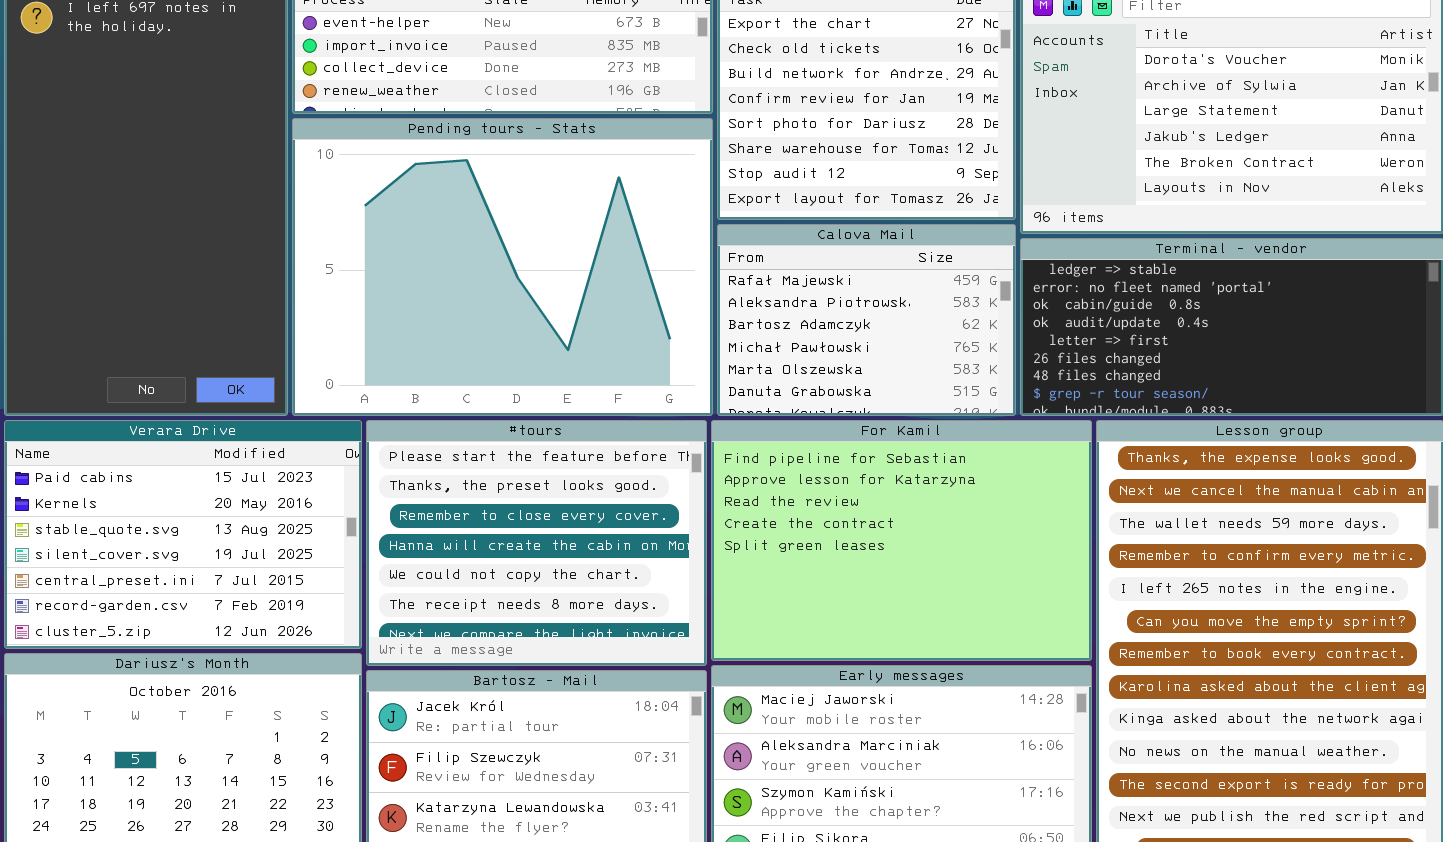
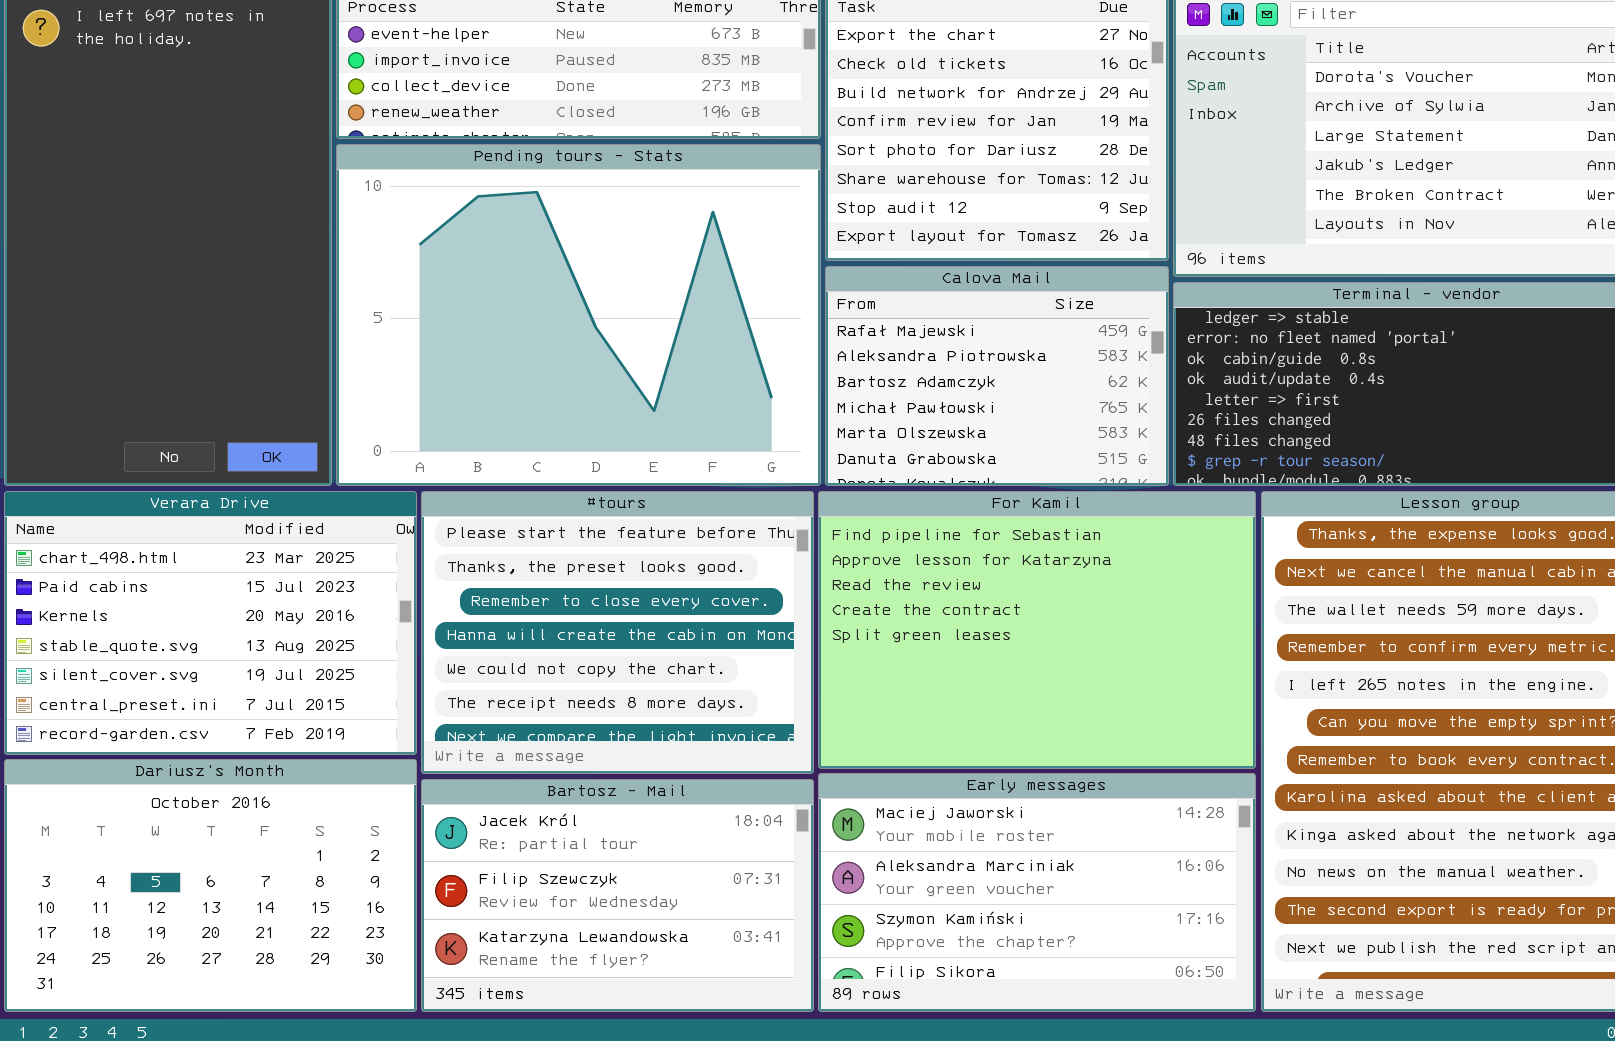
Verara Drive: [4,420,362,649] -> [4,491,417,755], scrolled up 1 row

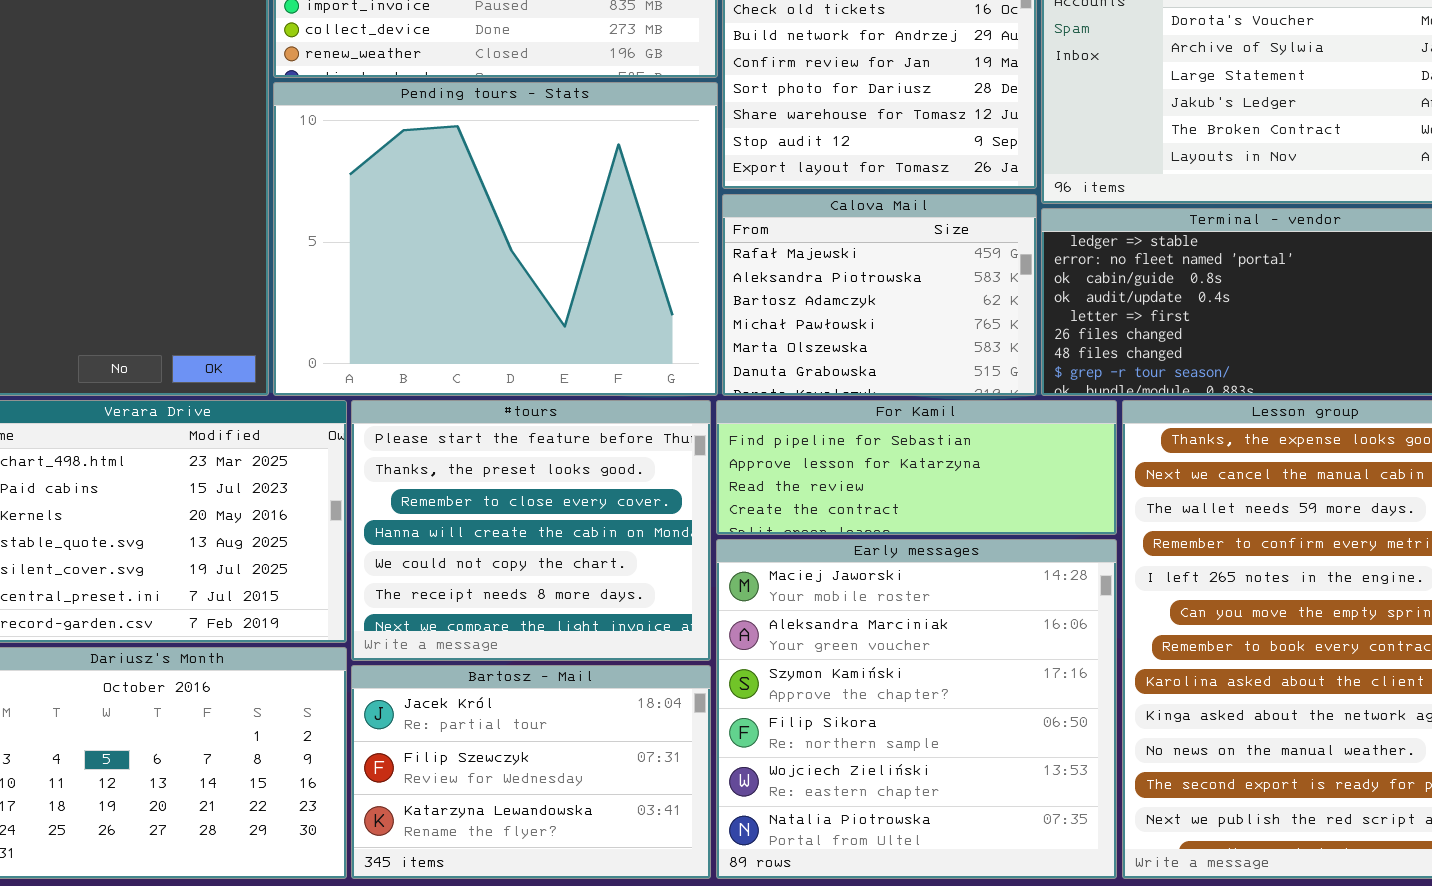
For Kamil: [818,491,1256,769] -> [716,400,1117,535], resized
Early messages: [818,773,1256,1012] -> [716,539,1117,879], resized

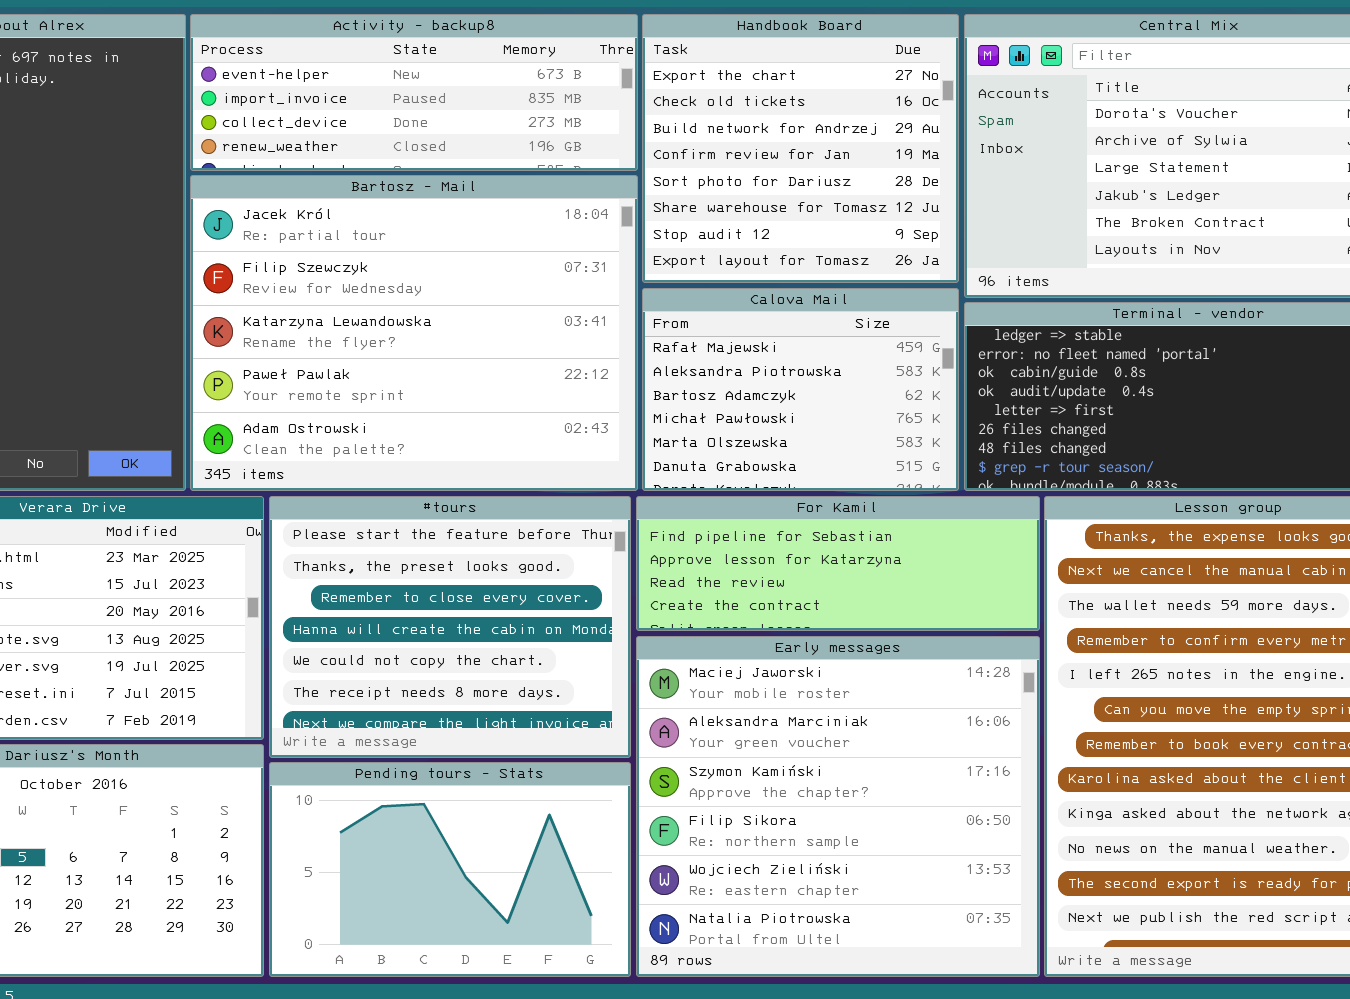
Pending tours - Stats: [273,82,718,396] -> [269,762,631,977], moved, resized
Bartosz - Mail: [351,665,711,879] -> [190,175,638,491], moved, resized

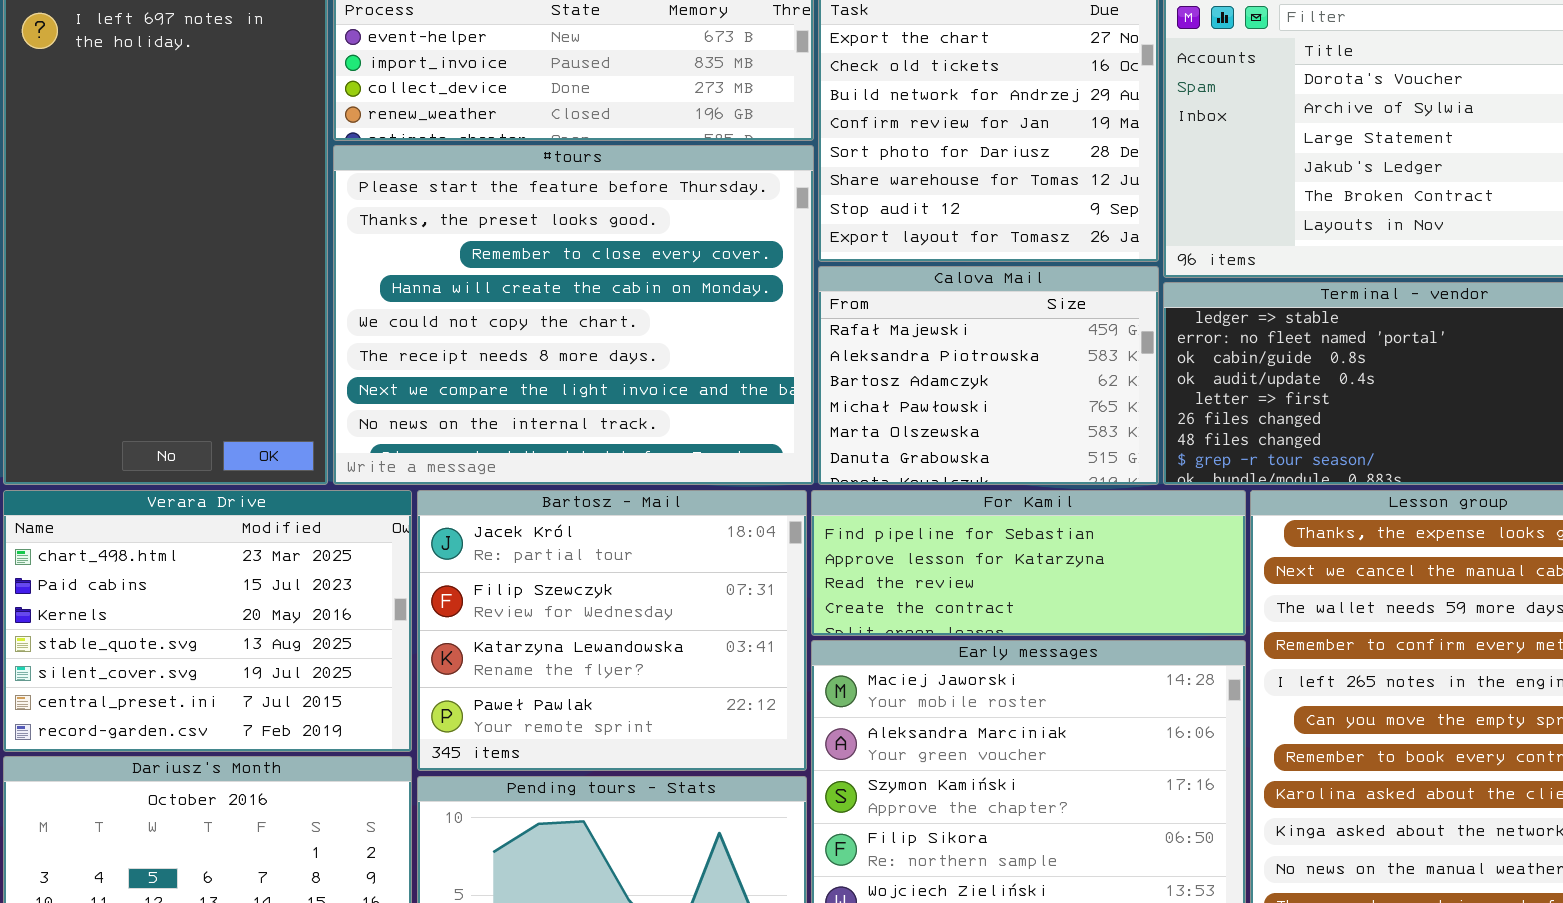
Bartosz - Mail: [190,175,638,491] -> [417,490,807,771], moved, resized
#tours: [269,496,631,758] -> [333,145,814,485], moved, resized

